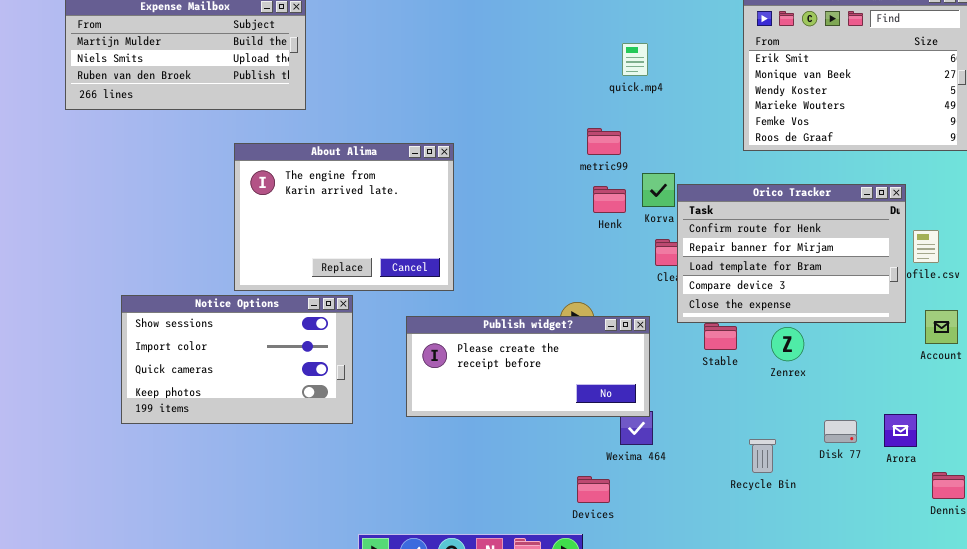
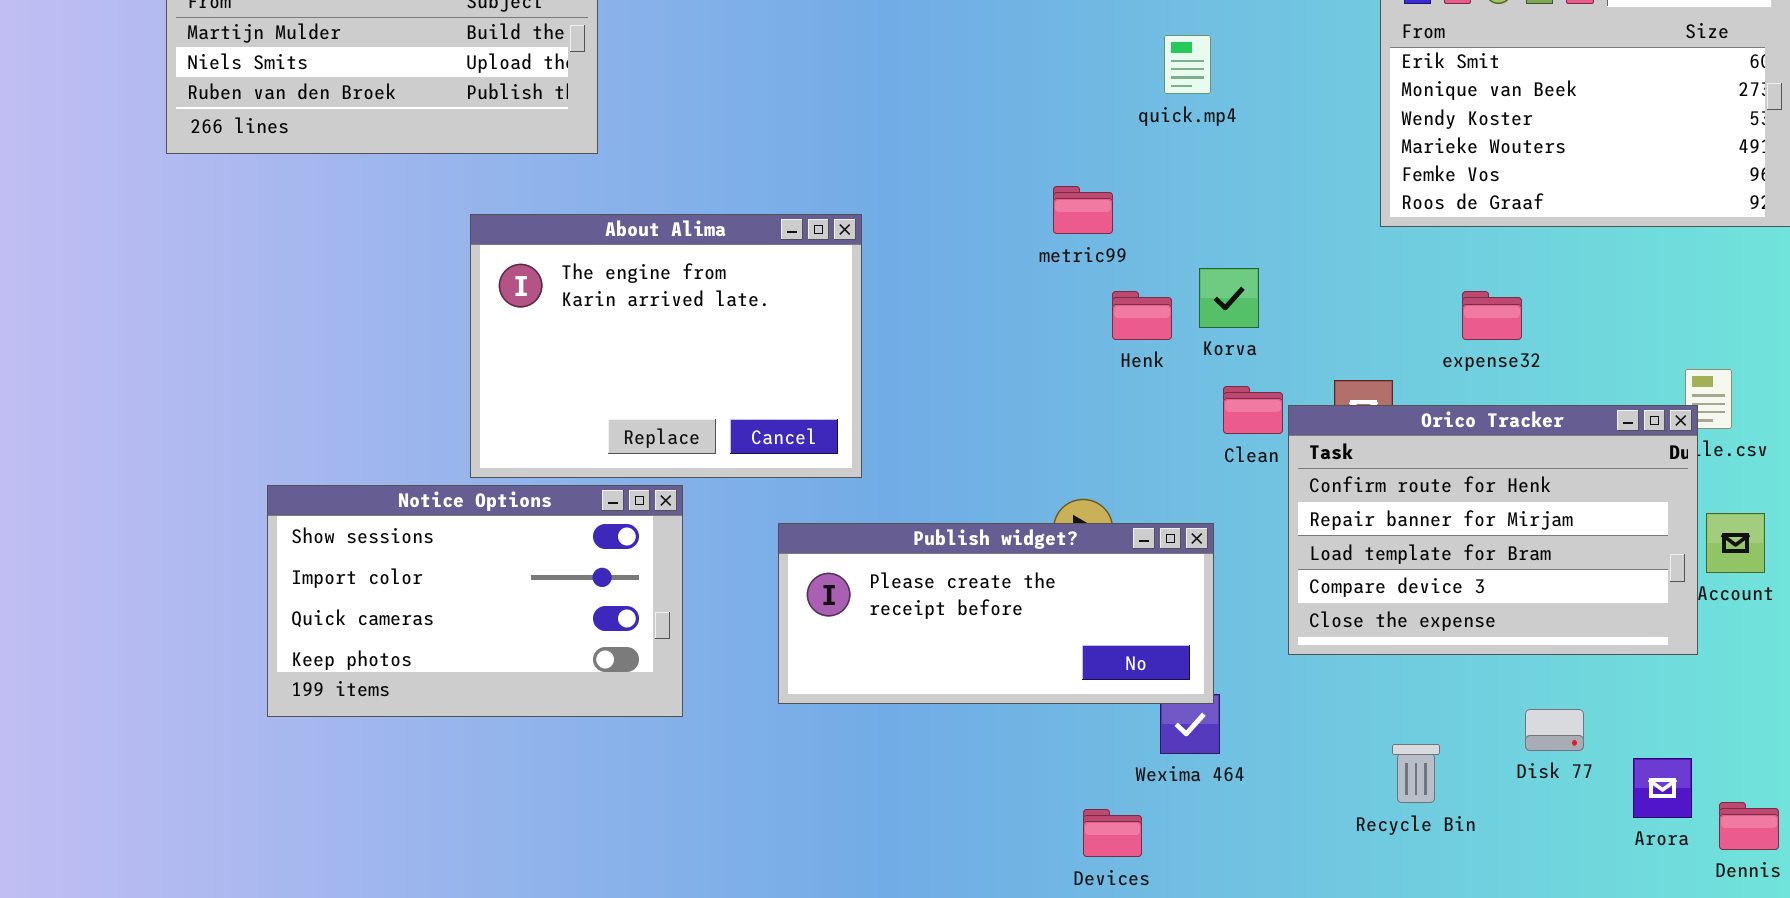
metric99: [587,128,621,155] -> [1053,186,1113,234], moved
Orico Tracker: [677,184,906,323] -> [1288,405,1698,655], moved
Arora: [884,414,917,447] -> [1633,758,1692,818], moved

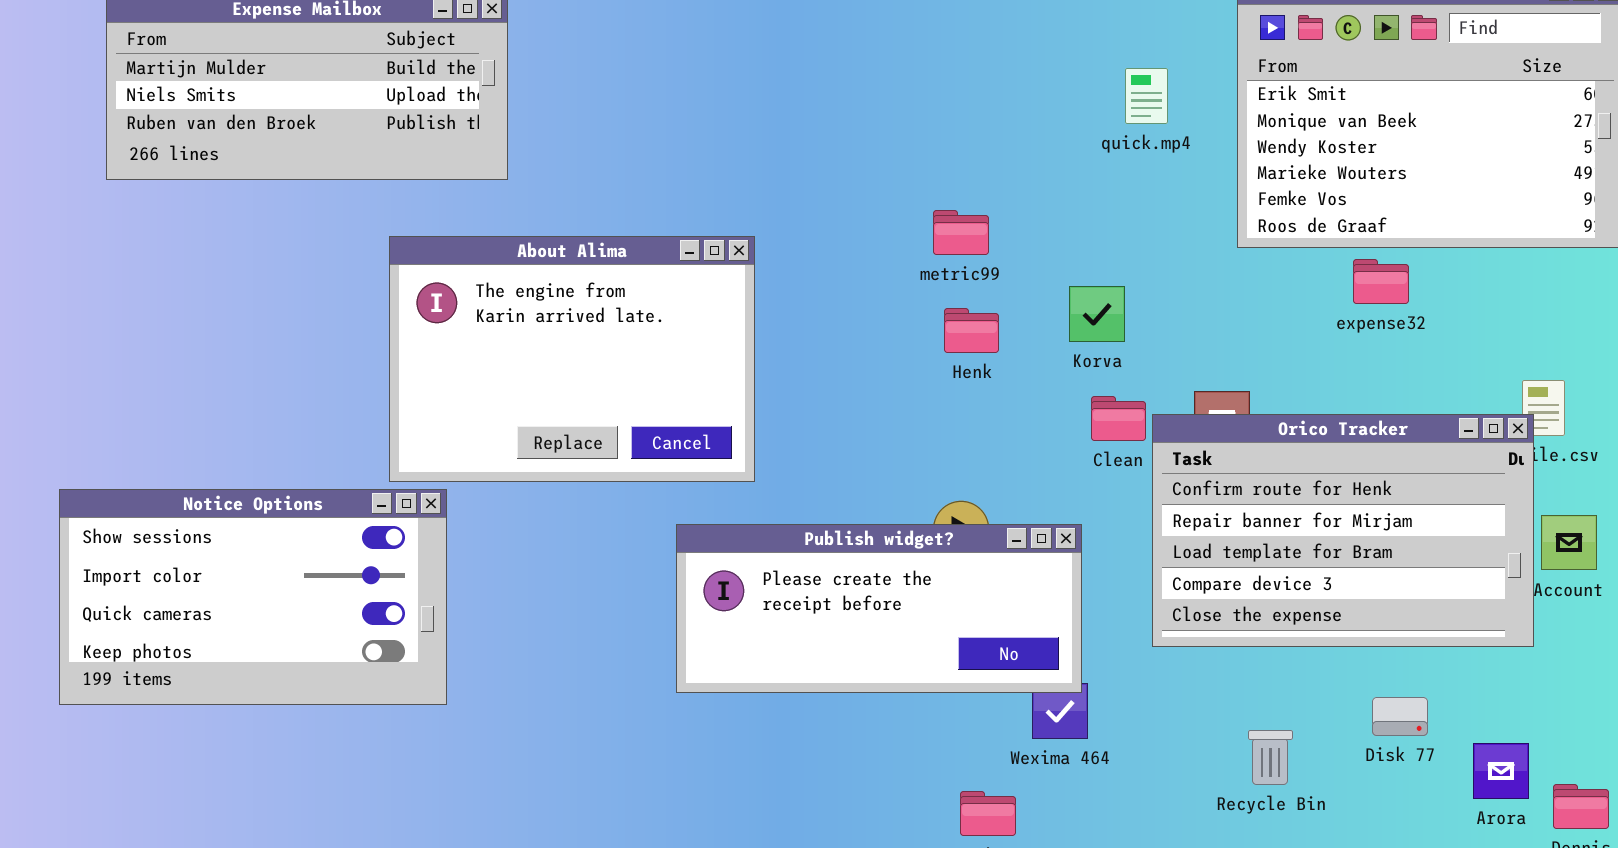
quick.mp4: [1164,35,1211,94] -> [1125,68,1168,124], moved
Henk: [1112,291,1172,340] -> [944,308,999,353], moved
expense32: [1462,291,1522,340] -> [1353,259,1409,304], moved
Notice Options: [267,485,683,717] -> [59,489,447,705], moved

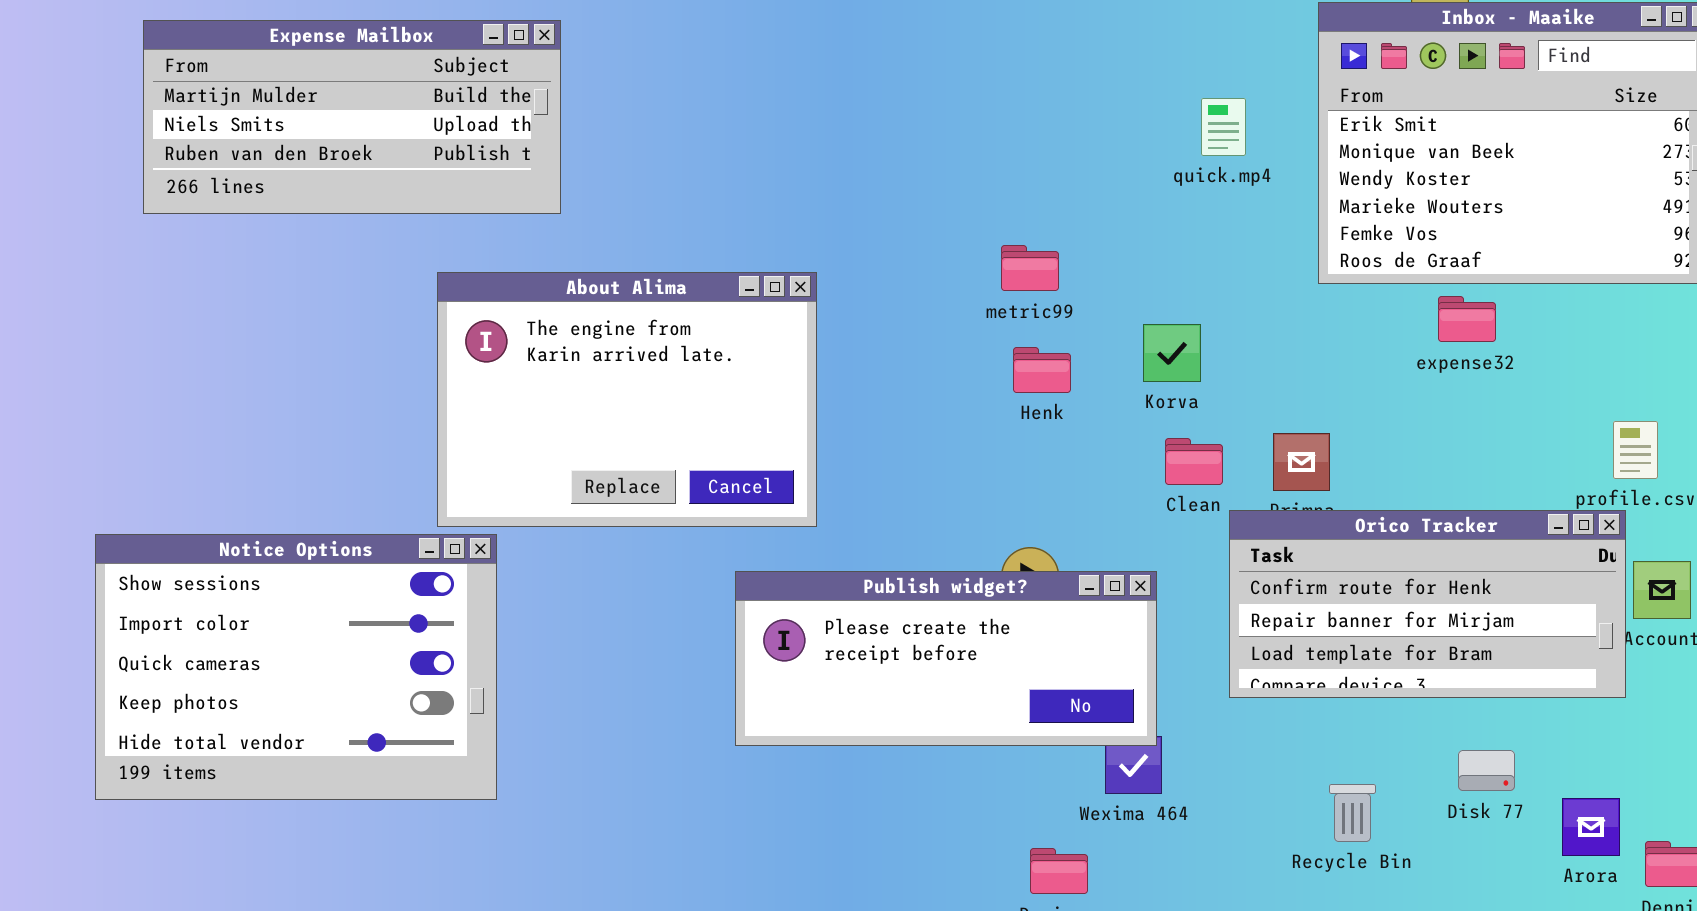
Orico Tracker: [1152,414,1534,647] -> [1229,510,1626,698], resized
Notice Options: [59,489,447,705] -> [95,534,497,800], resized

